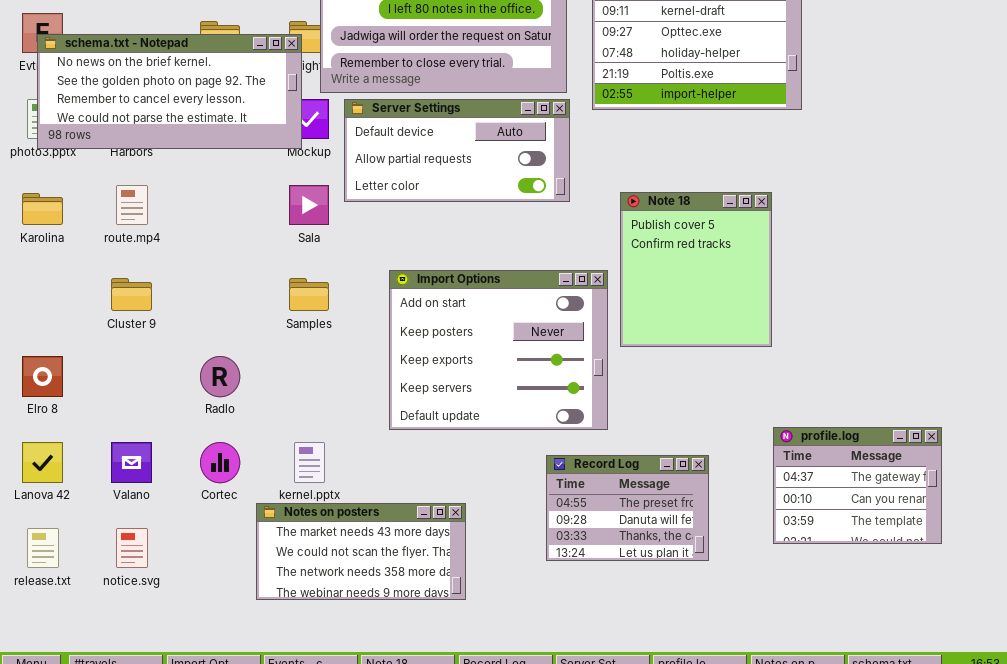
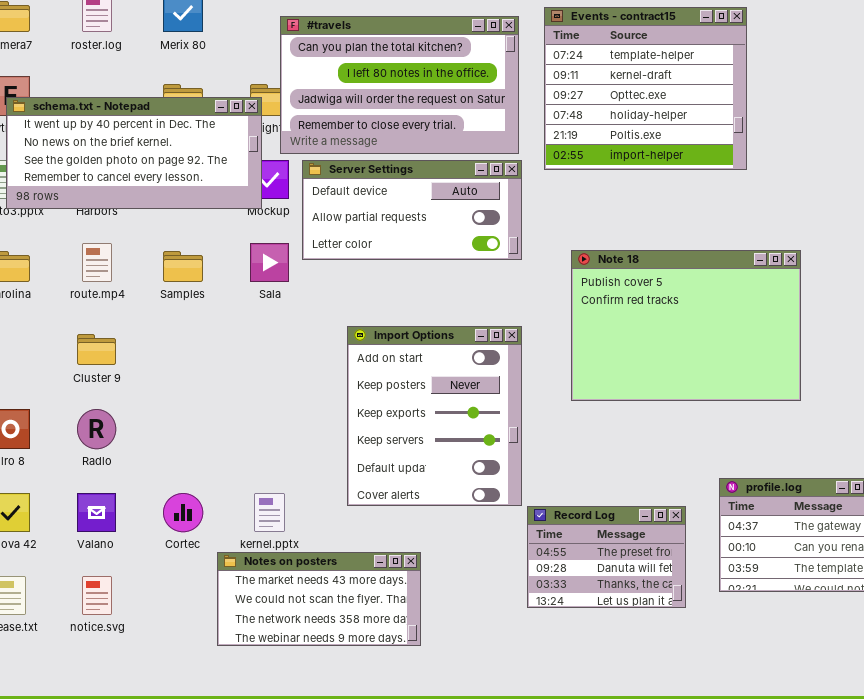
schema.txt - Notepad: [37,34,302,149] -> [6,97,262,209], scrolled up 1 row
Note 18: [620,192,772,347] -> [571,250,801,401], resized
Import Options: [389,270,608,430] -> [347,326,522,506], resized
Samples: [289,278,329,311] -> [163,251,203,282], moved
Radlo: [200,356,240,397] -> [77,409,116,449], moved
Record Log: [546,455,709,561] -> [527,506,686,608], moved

